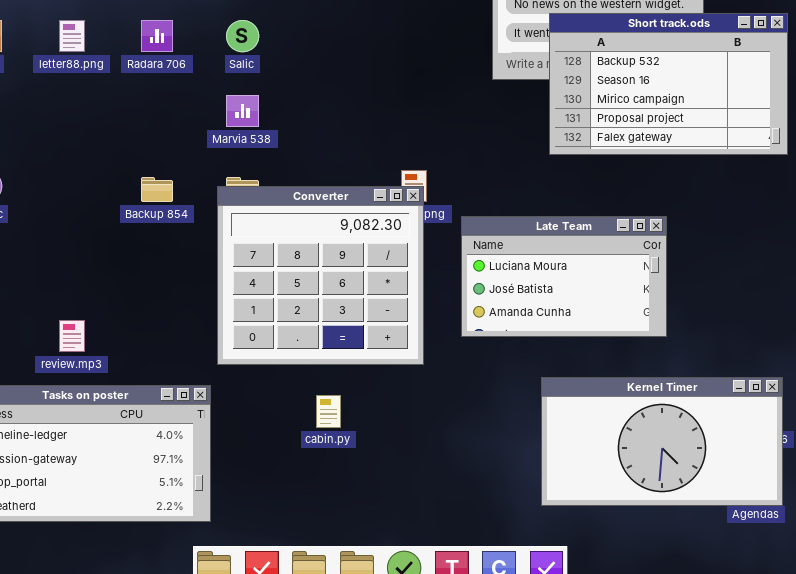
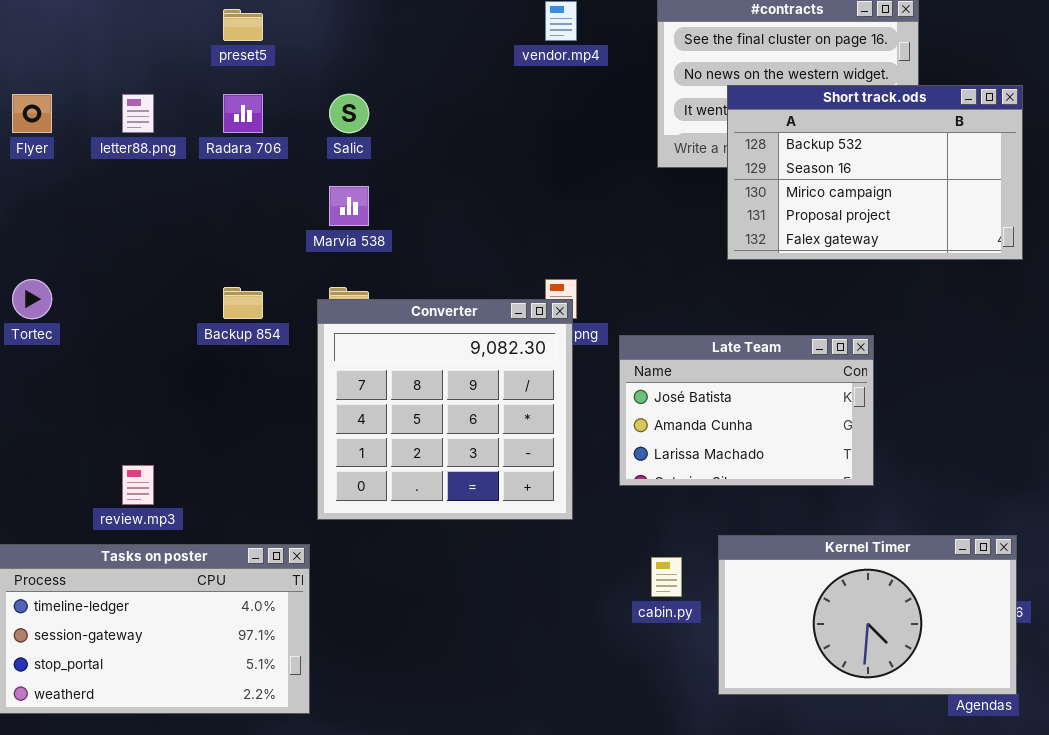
Late Team: [461,216,667,337] -> [619,335,874,486], scrolled down 1 row
cabin.py: [316,395,341,428] -> [651,557,682,597], moved

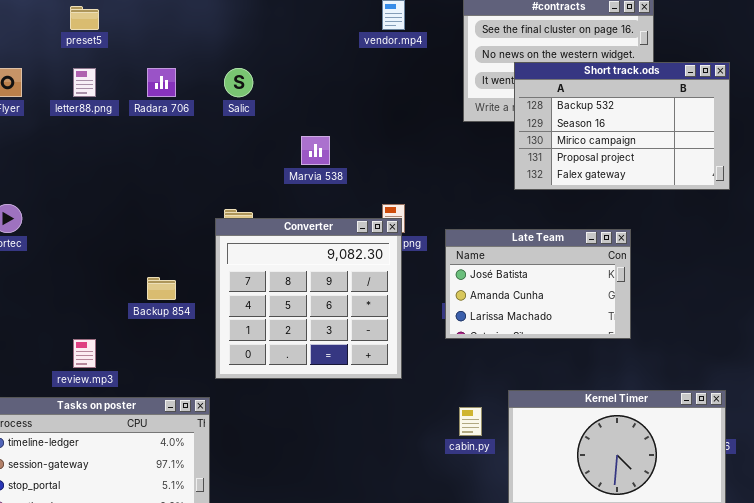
preset5: [223,9,263,41] -> [70,6,99,30], moved
Marvia 538: [329,186,369,226] -> [301,136,330,165], moved
Backup 854: [223,287,263,319] -> [147,277,176,300], moved
Late Team: [619,335,874,486] -> [445,229,631,339], moved

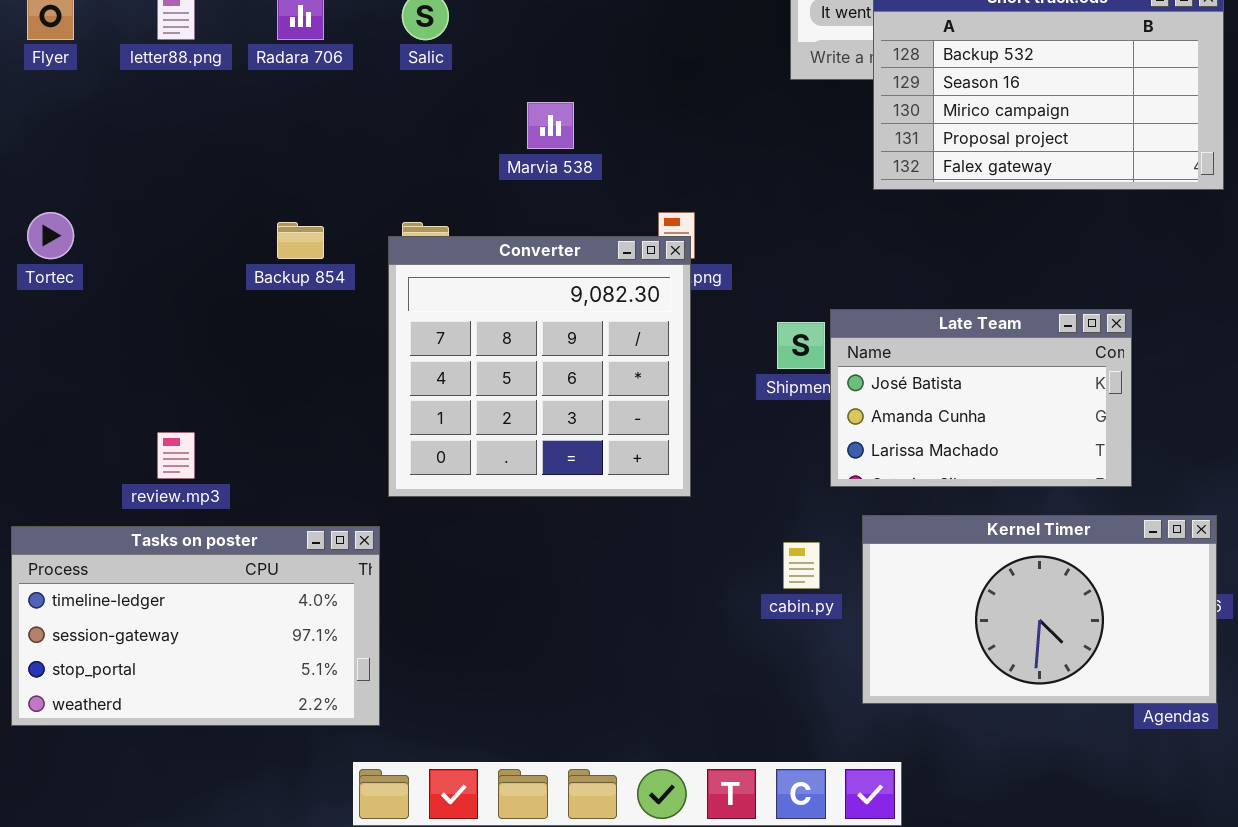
Late Team: [445,229,631,339] -> [830,309,1132,487], moved
Backup 854: [147,277,176,300] -> [277,222,324,259], moved

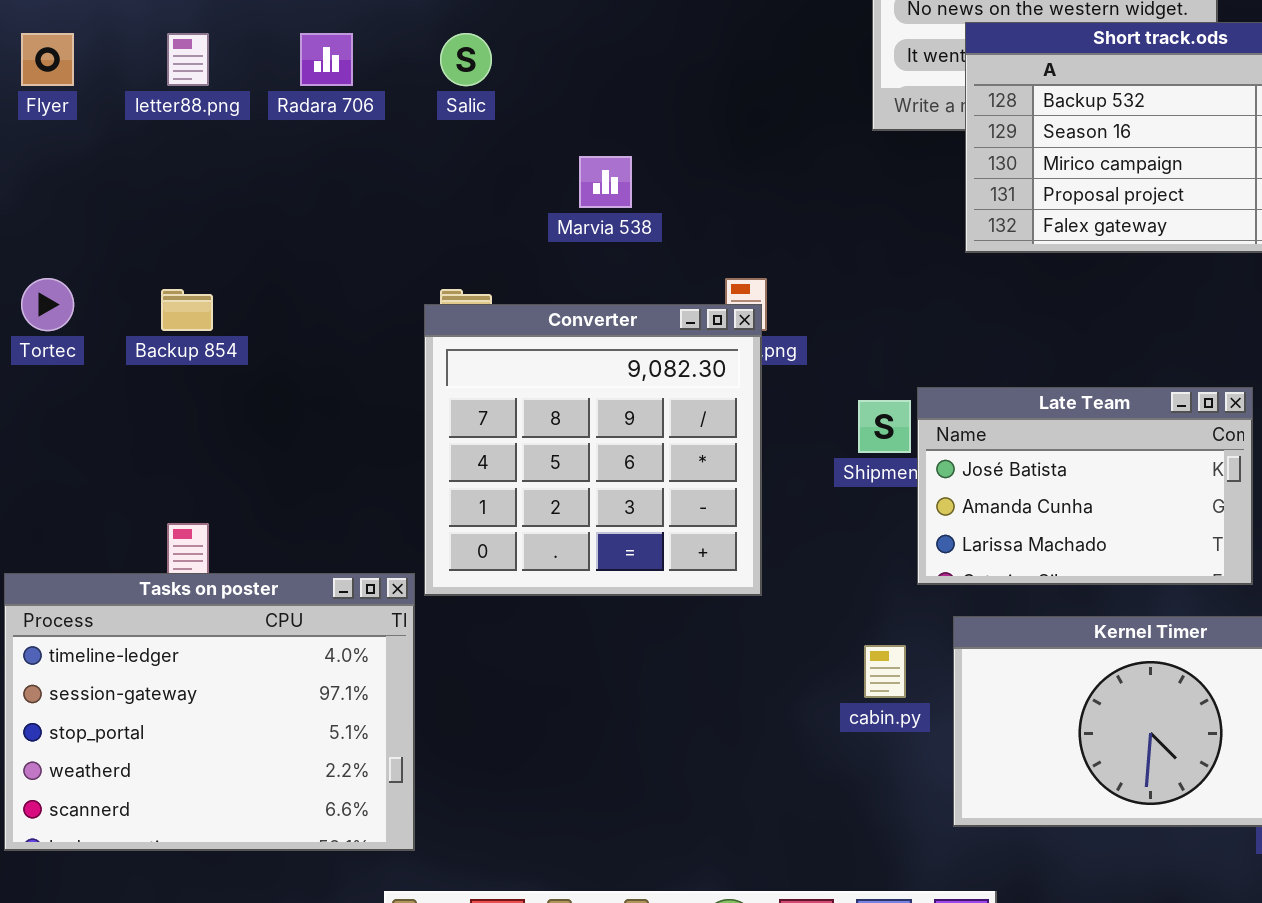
Backup 854: [277,222,324,259] -> [161,289,213,331], moved
Tasks on poster: [11,526,380,726] -> [4,573,415,851], resized

